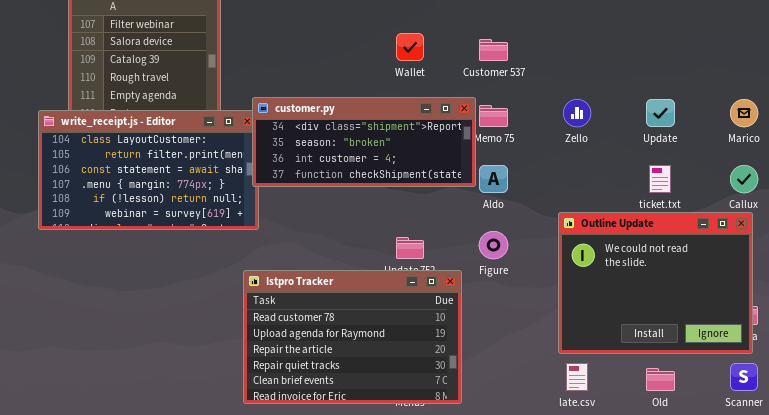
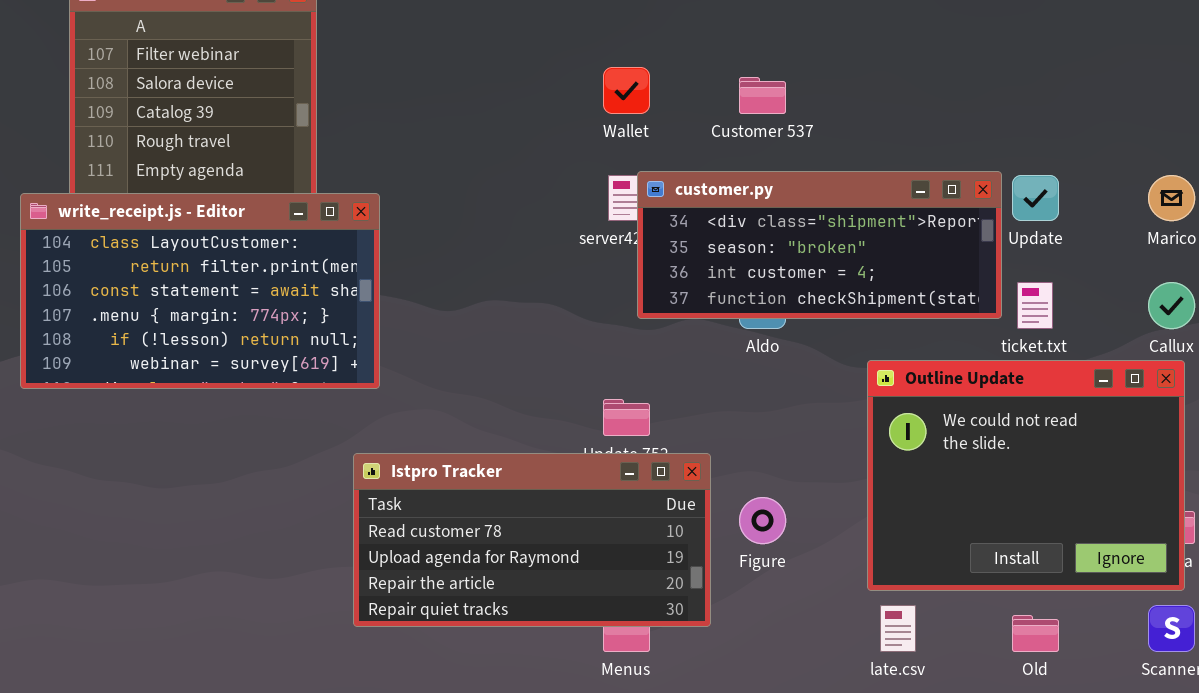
customer.py: [252,97,476,187] -> [637,171,1002,319], moved
Figure: [479,231,508,259] -> [739,497,786,544], moved
Istpro Tracker: [243,270,462,404] -> [353,453,711,627], resized

